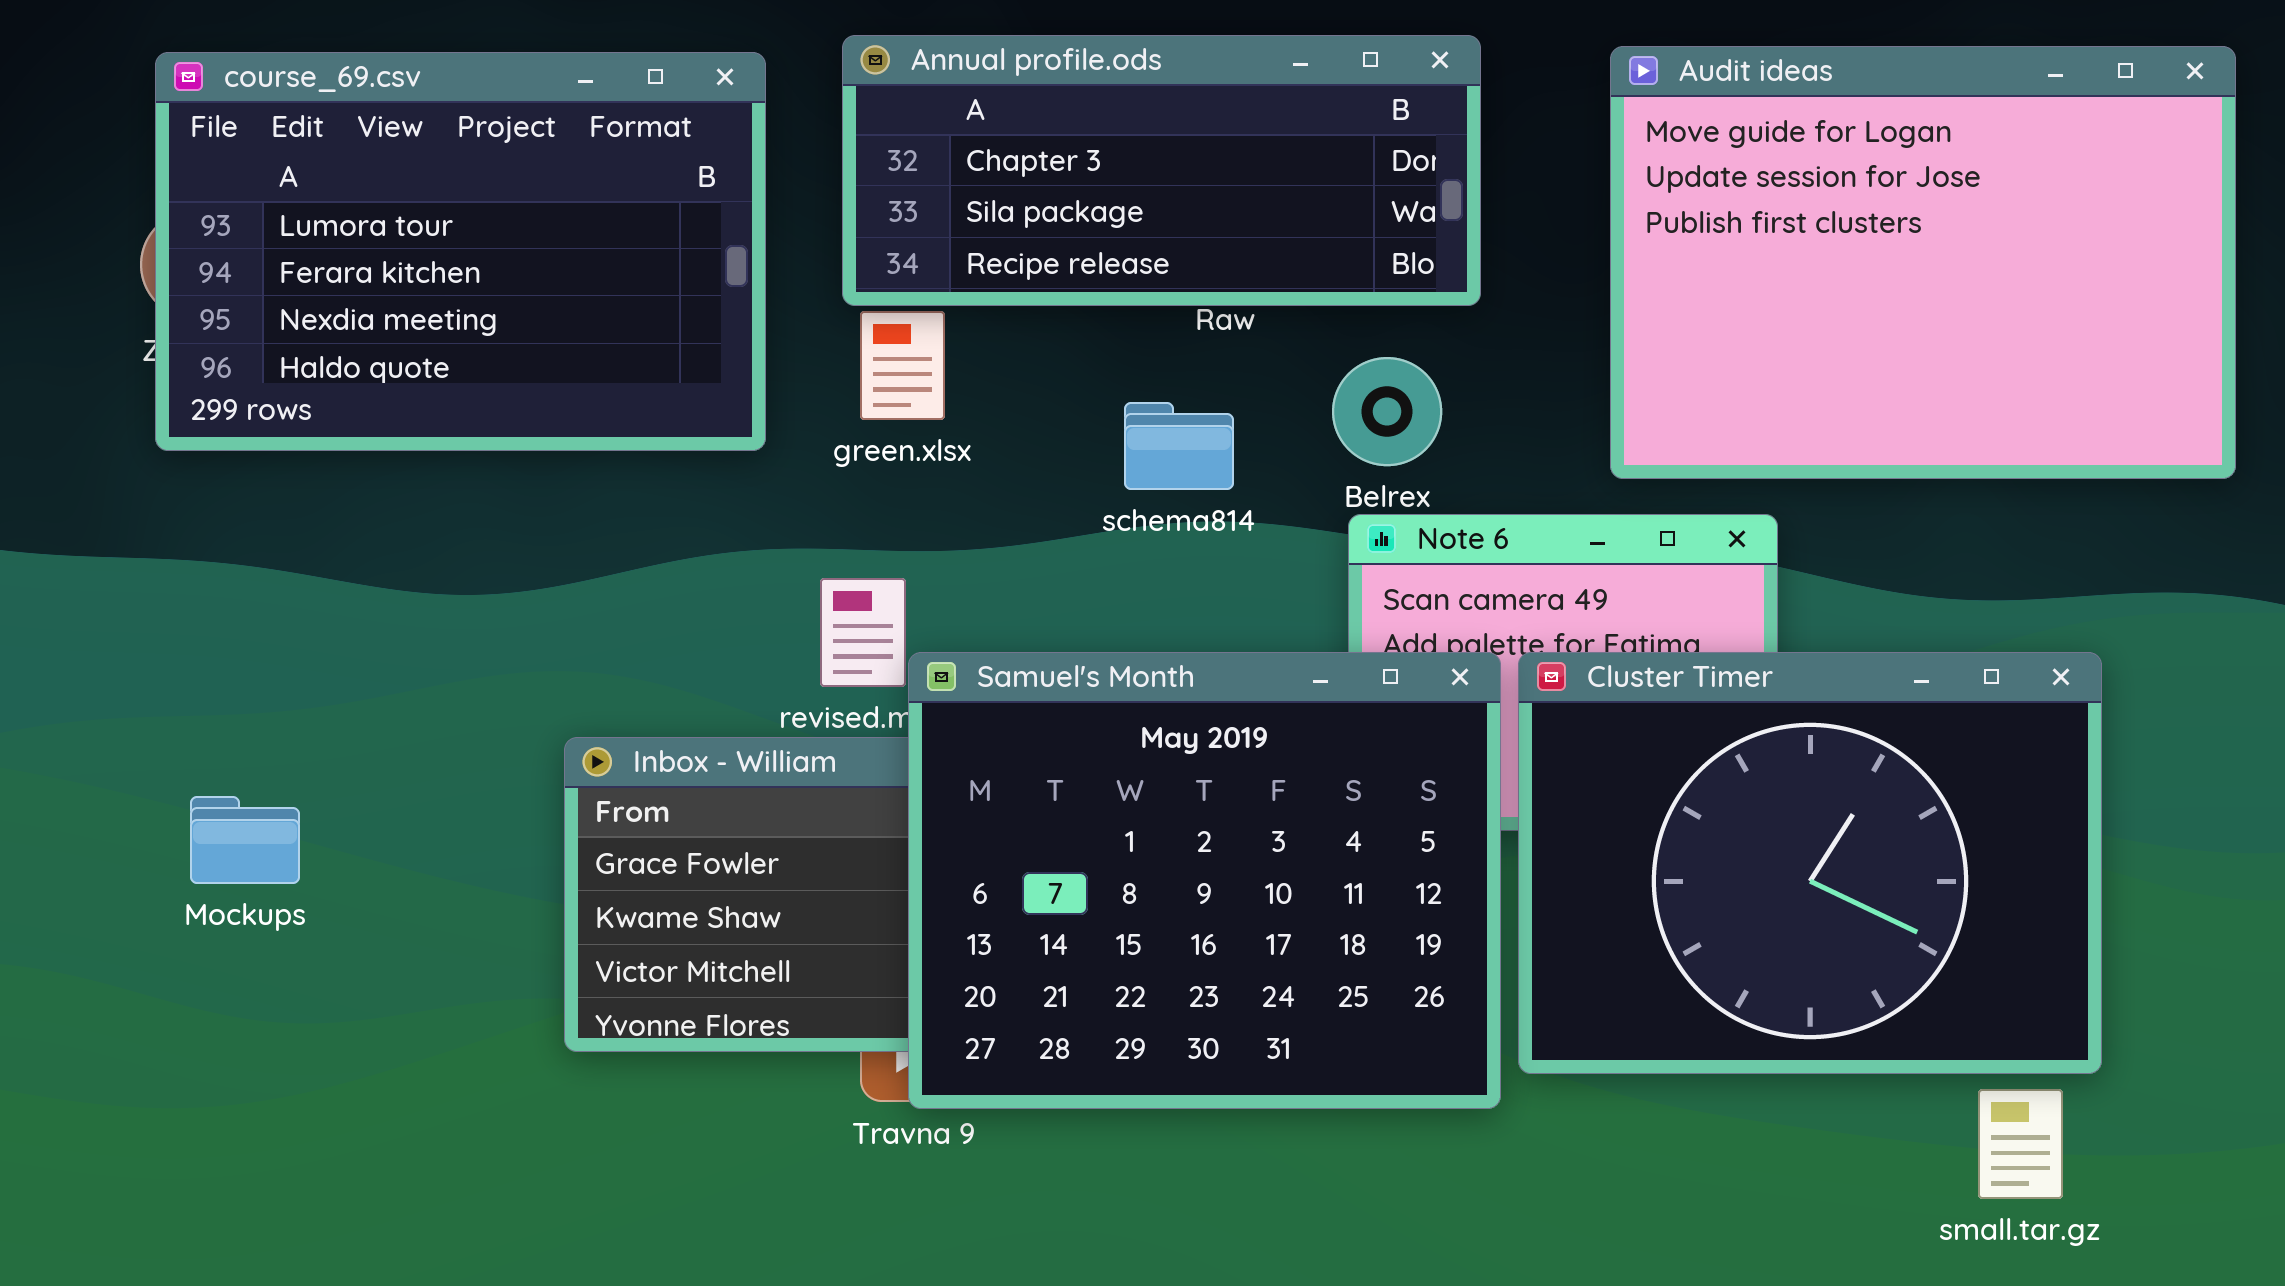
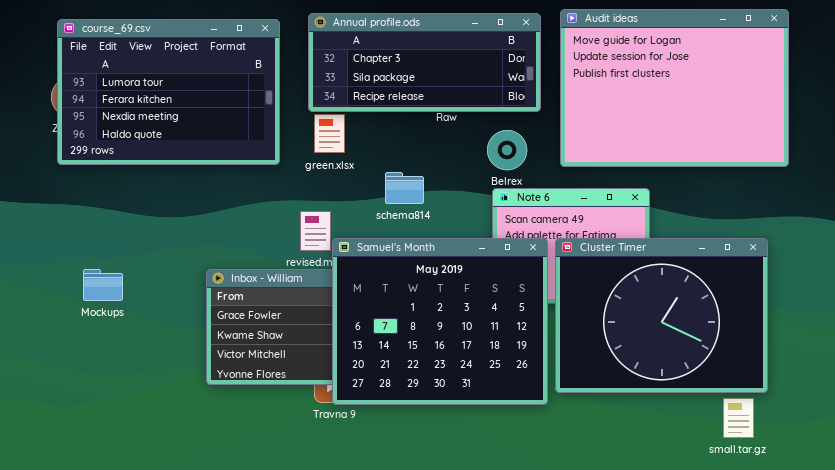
Audit ideas: [1610,46,2236,479] -> [560,9,789,167], moved
schema814: [1124,402,1234,490] -> [385,172,424,204], moved
Mockups: [190,796,300,884] -> [83,269,123,301], moved

